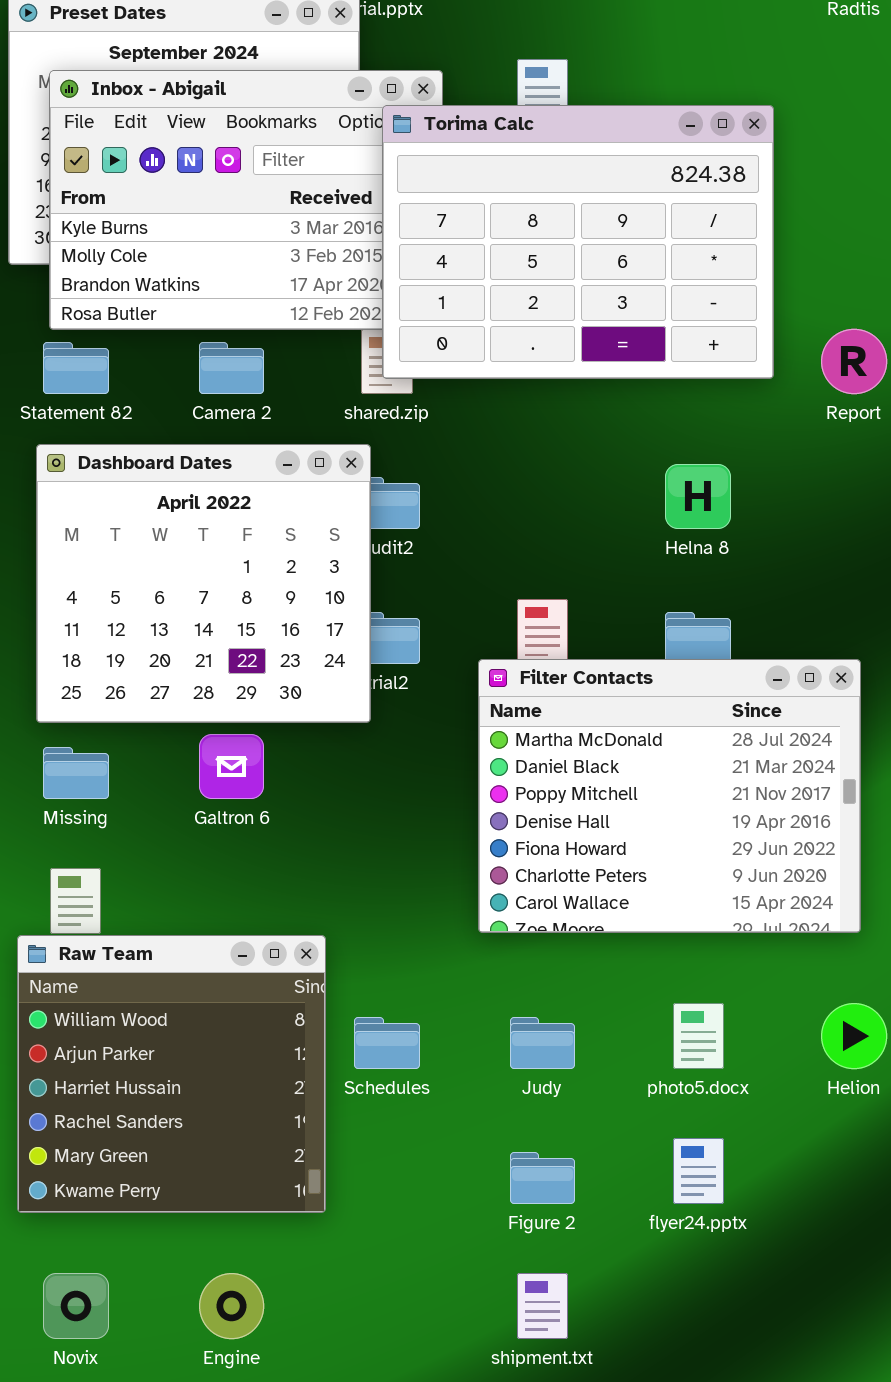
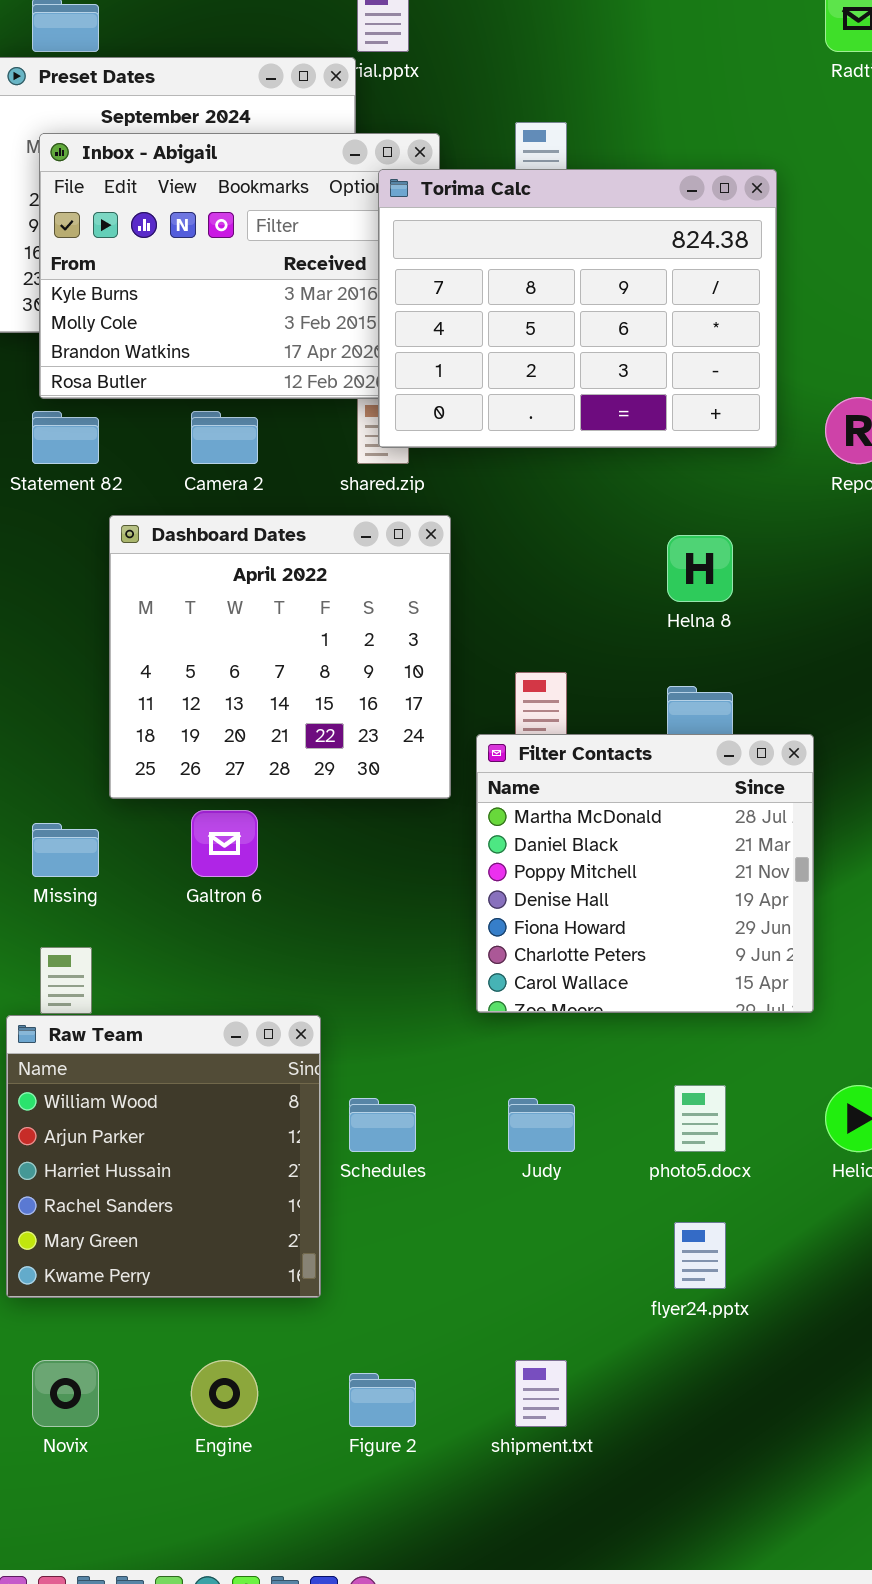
Dashboard Dates: [36,444,371,723] -> [109,515,451,799], moved
Filter Contacts: [478,659,861,933] -> [476,734,814,1013], resized
Figure 2: [510,1152,575,1204] -> [349,1373,416,1427], moved

